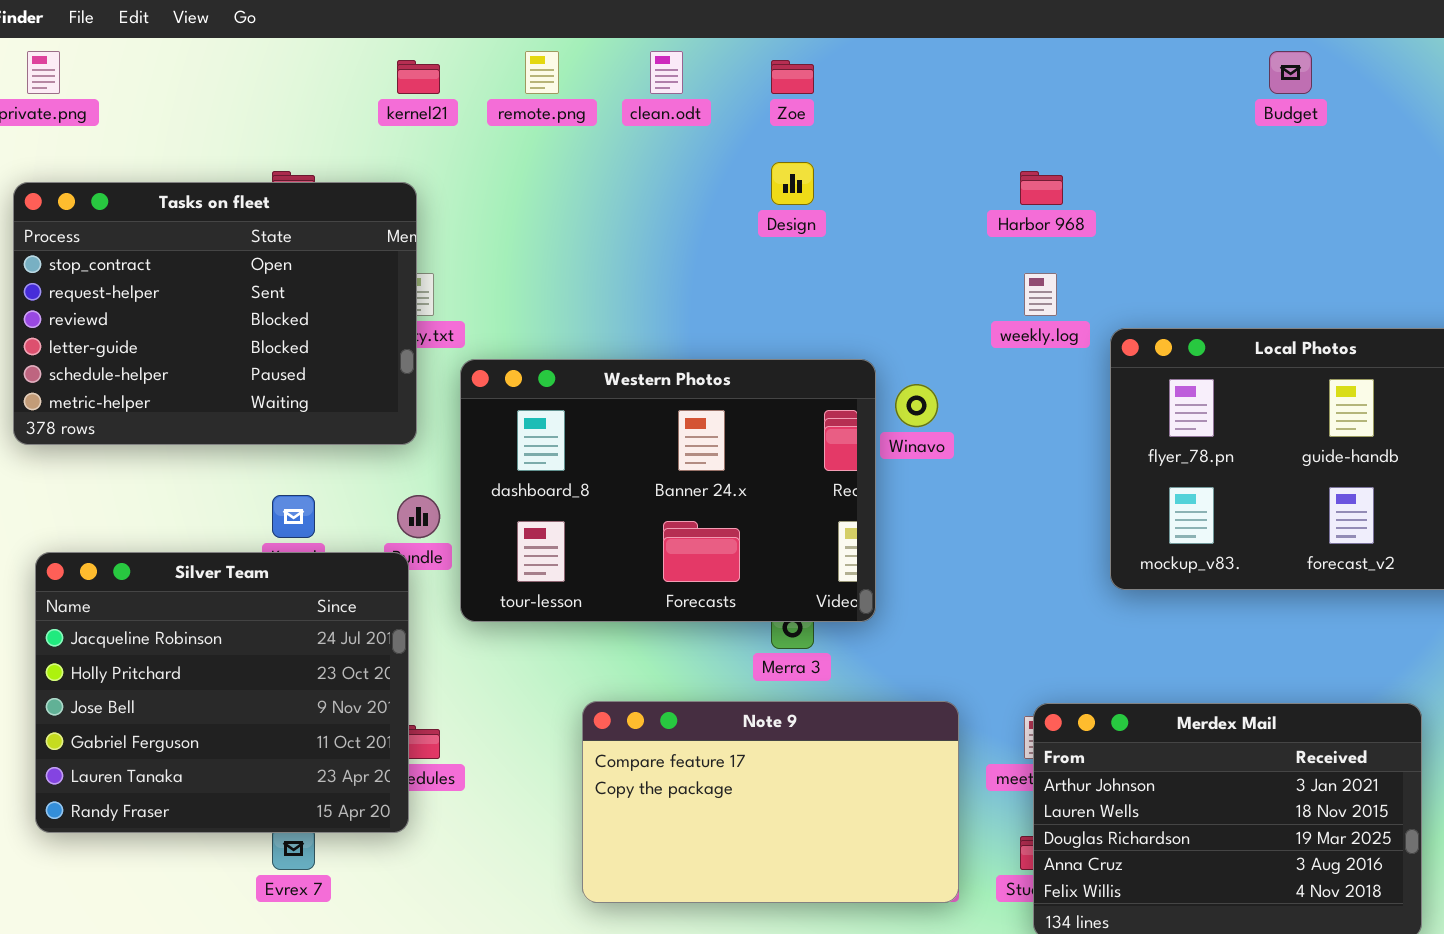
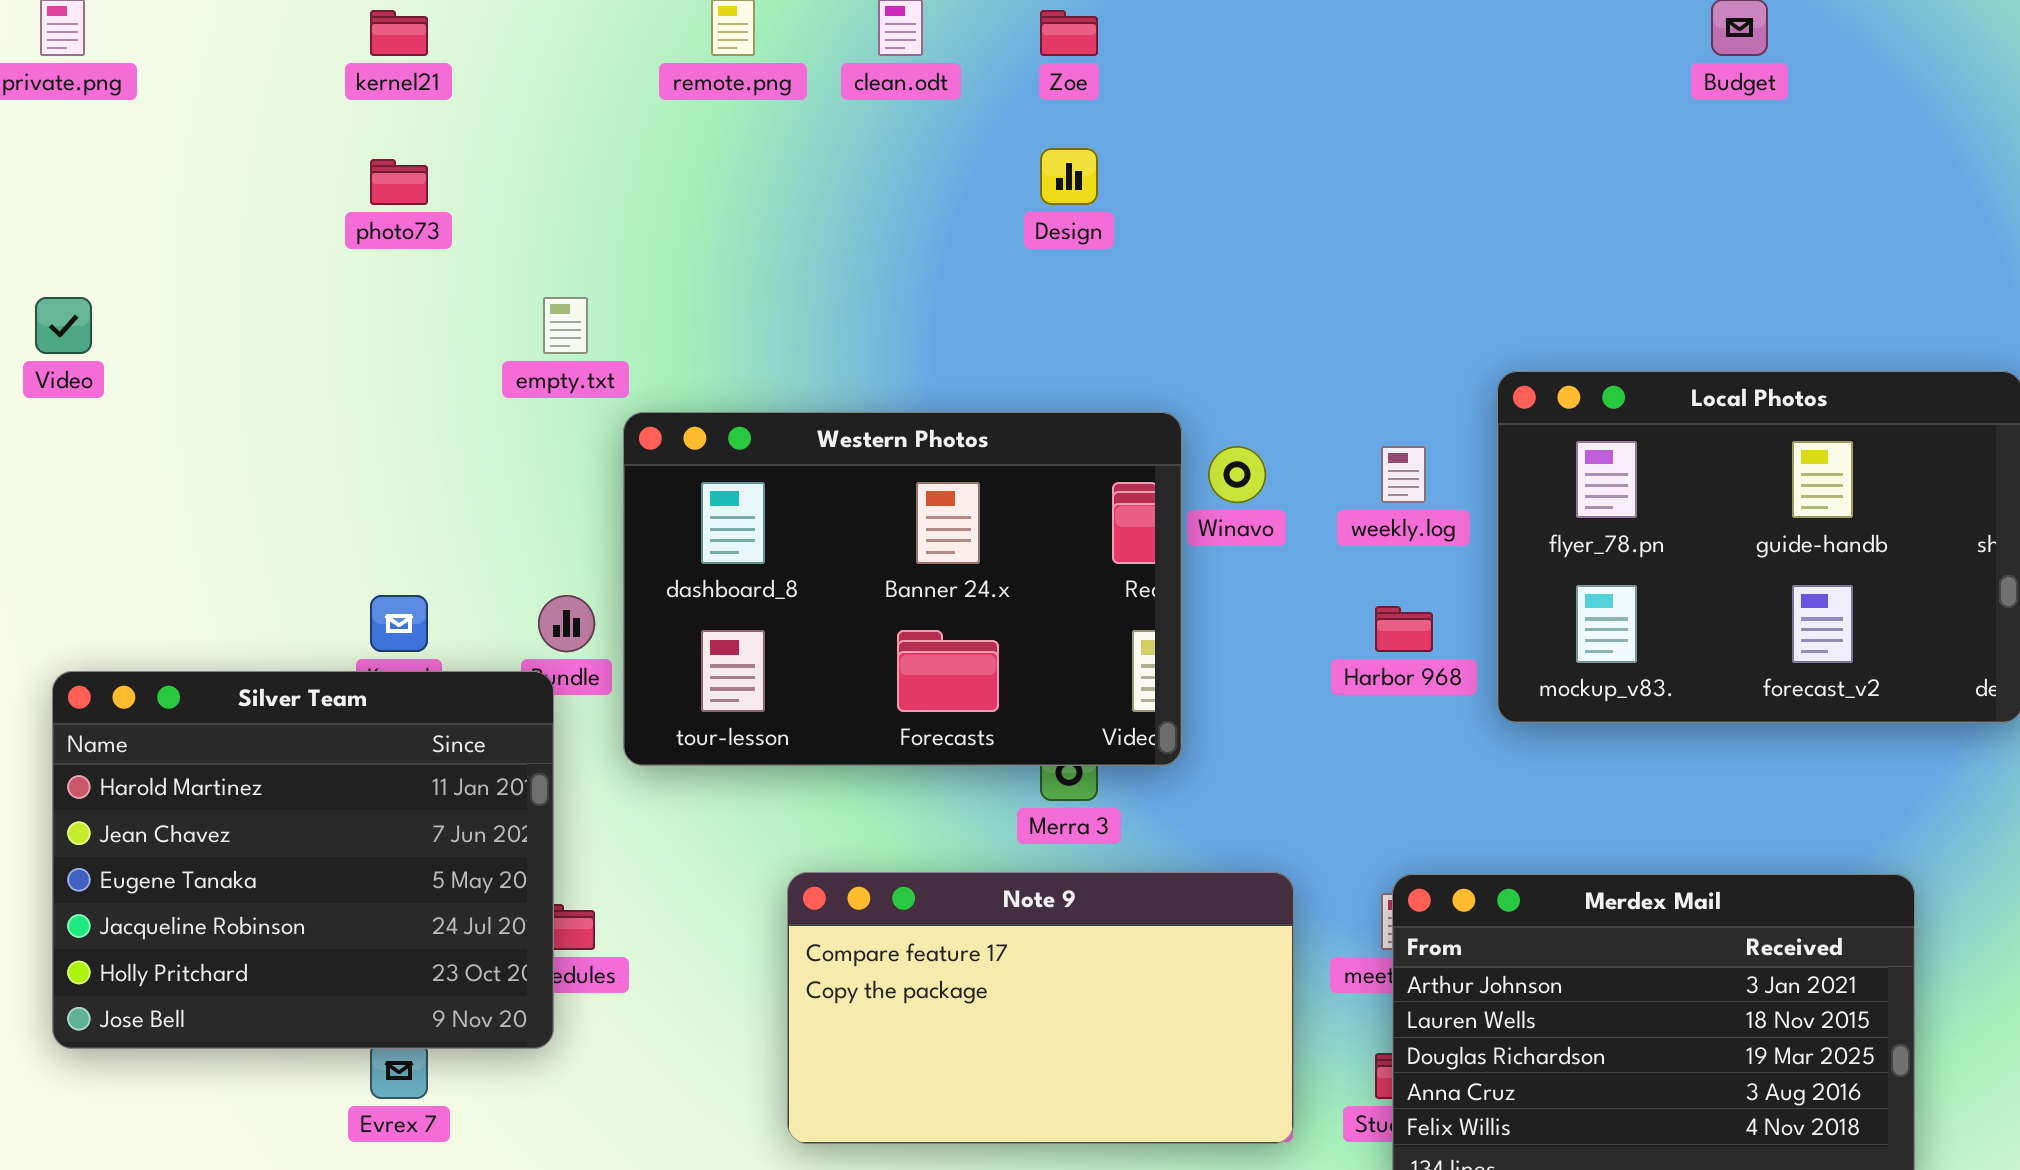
kernel21: [397,60,440,94] -> [370,10,428,56], moved
Harbor 968: [1020,171,1063,205] -> [1375,606,1433,652], moved
Tasks on fleet: [13,182,417,445] -> none, closed
weekly.log: [1024,273,1057,316] -> [1381,446,1426,503], moved
Silver Team: [35,552,409,833] -> [52,671,554,1049], scrolled up 3 rows

